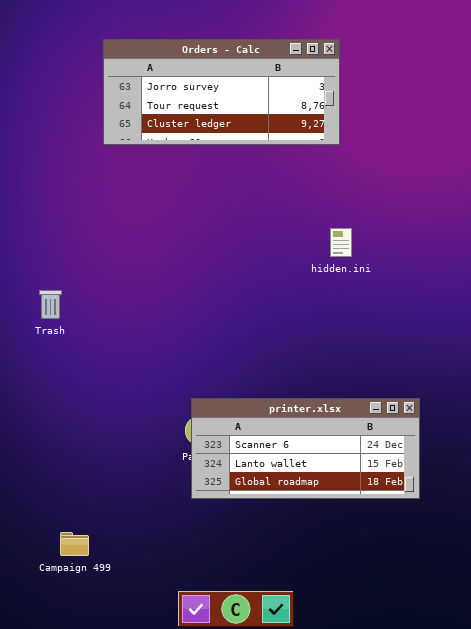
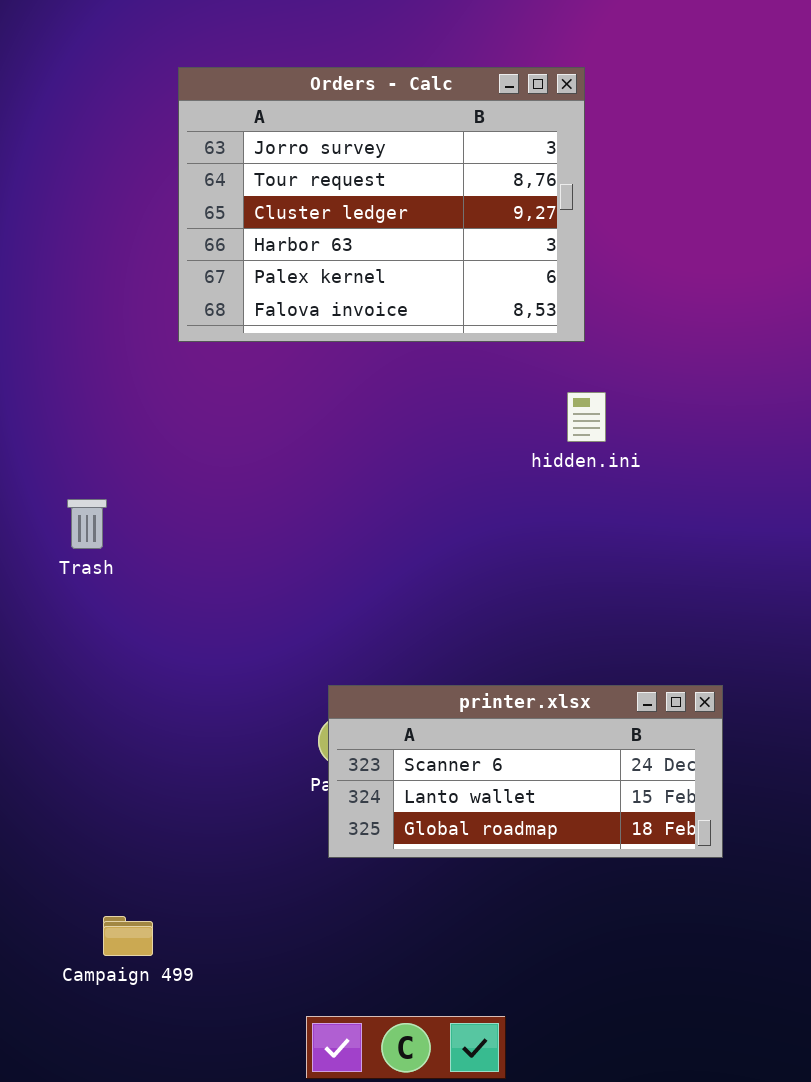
Orders - Calc: [103,39,340,145] -> [178,67,585,342], resized

